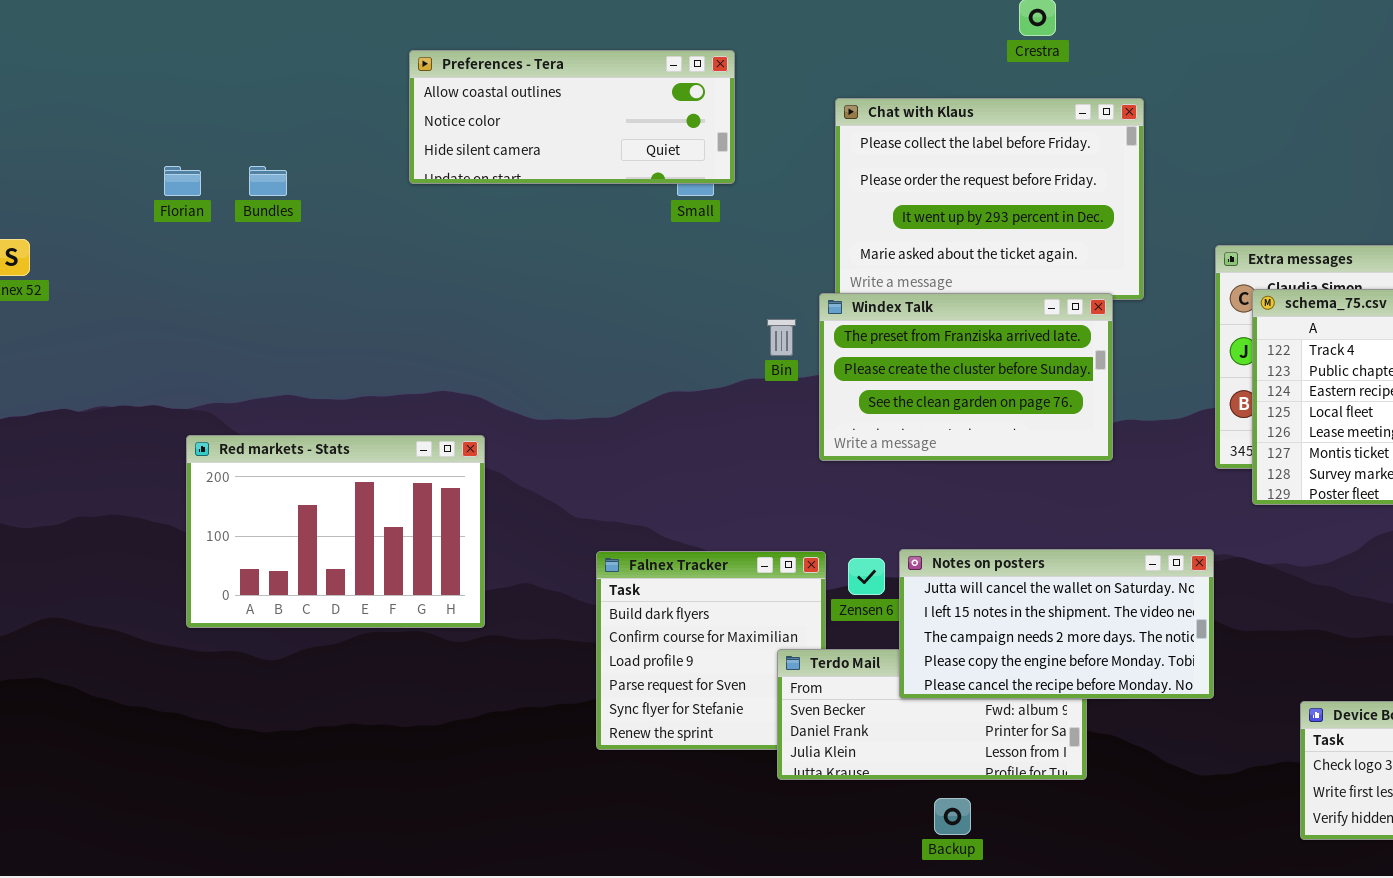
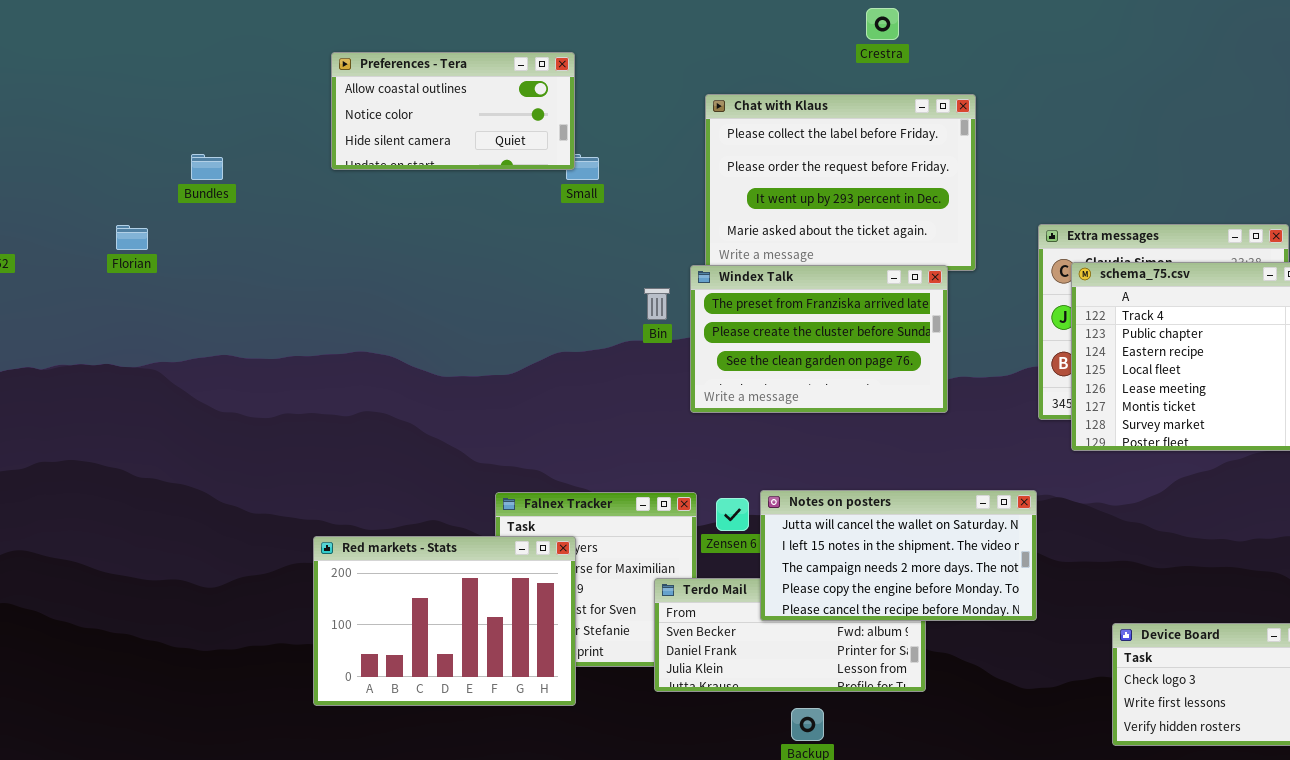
Preferences - Tera: [409,50,735,184] -> [331,52,575,170], resized
Florian: [164,166,201,196] -> [116,225,148,250], moved
Red markets - Stats: [186,435,485,628] -> [313,536,576,706], moved

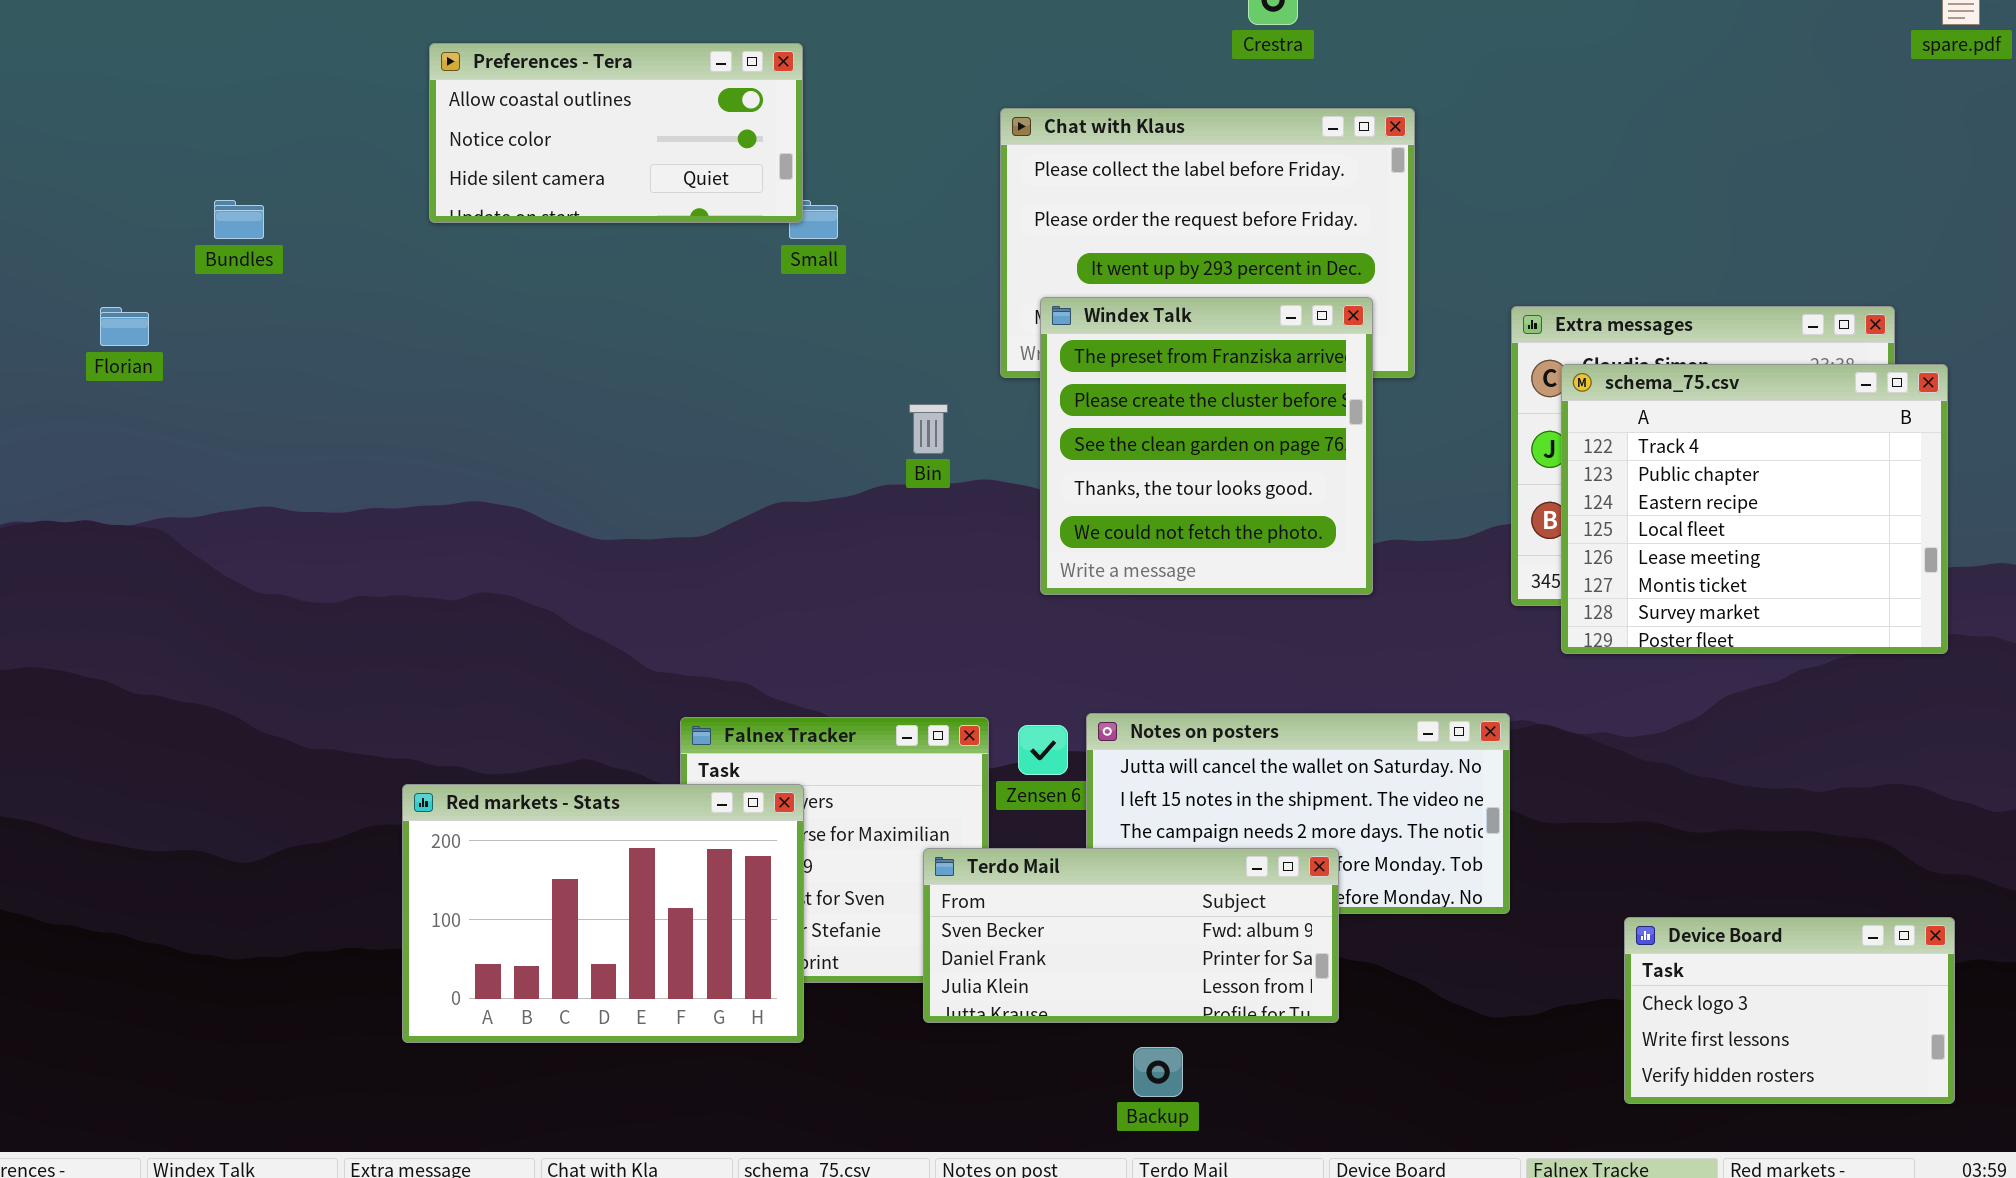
Windex Talk: [690,265,948,413] -> [1040,297,1373,595], resized
Terdo Mail: [654,578,926,692] -> [923,848,1339,1023], raised

